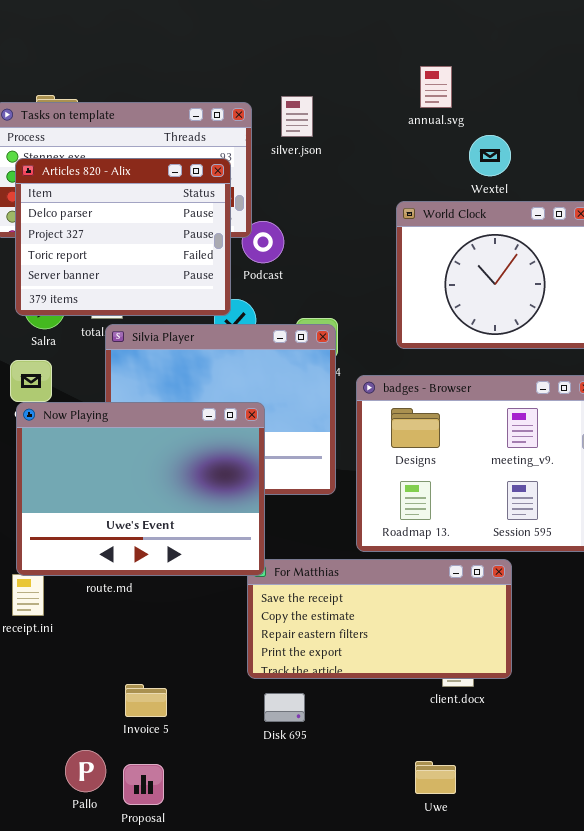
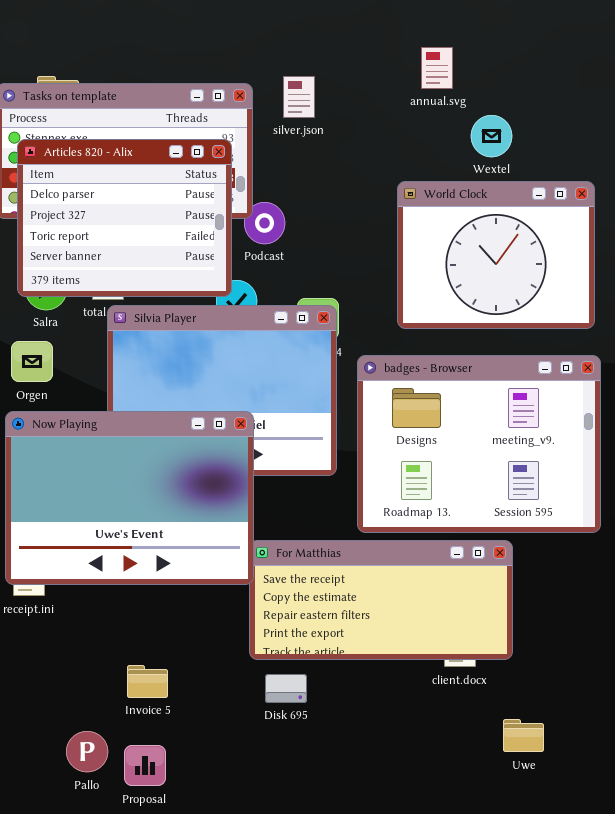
Now Playing: [16,402,265,576] -> [5,411,254,585], moved
Uwe: [415,761,456,794] -> [503,719,544,752], moved

